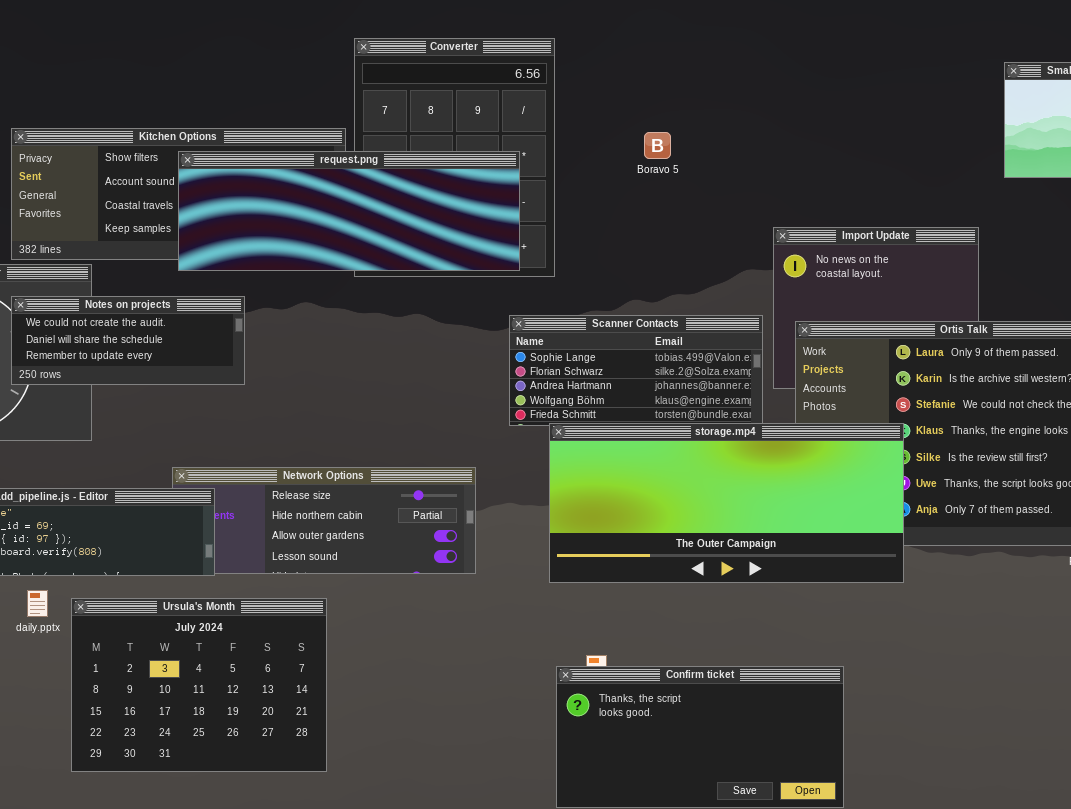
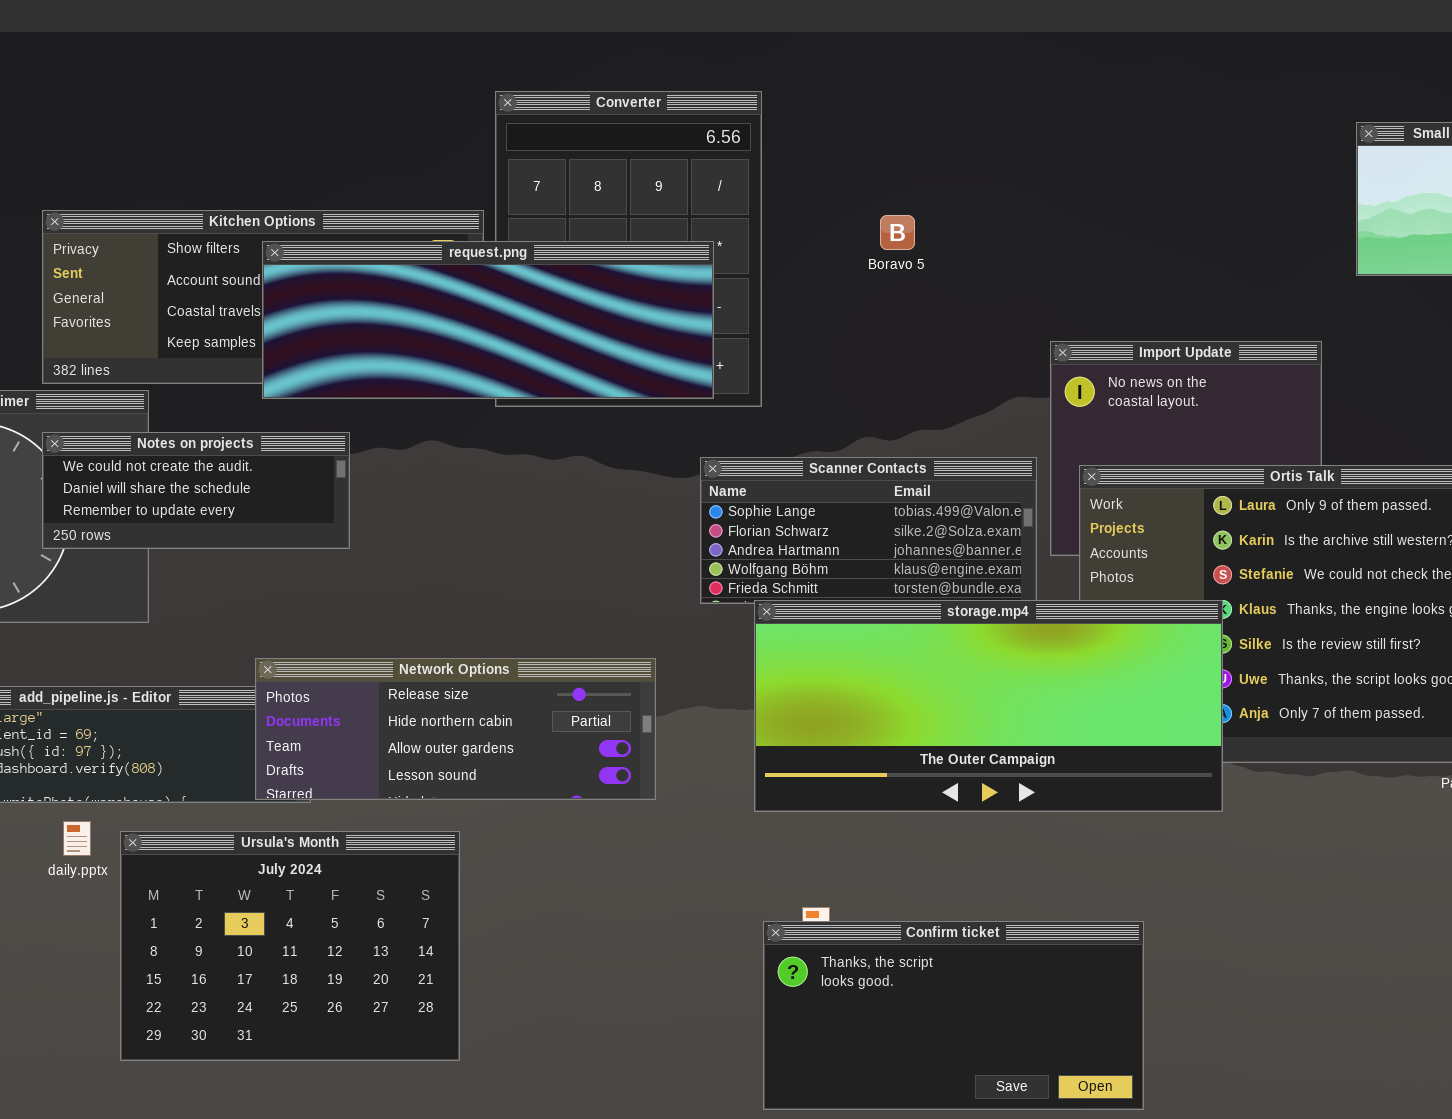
Network Options: [172,467,476,574] -> [255,658,656,800], raised

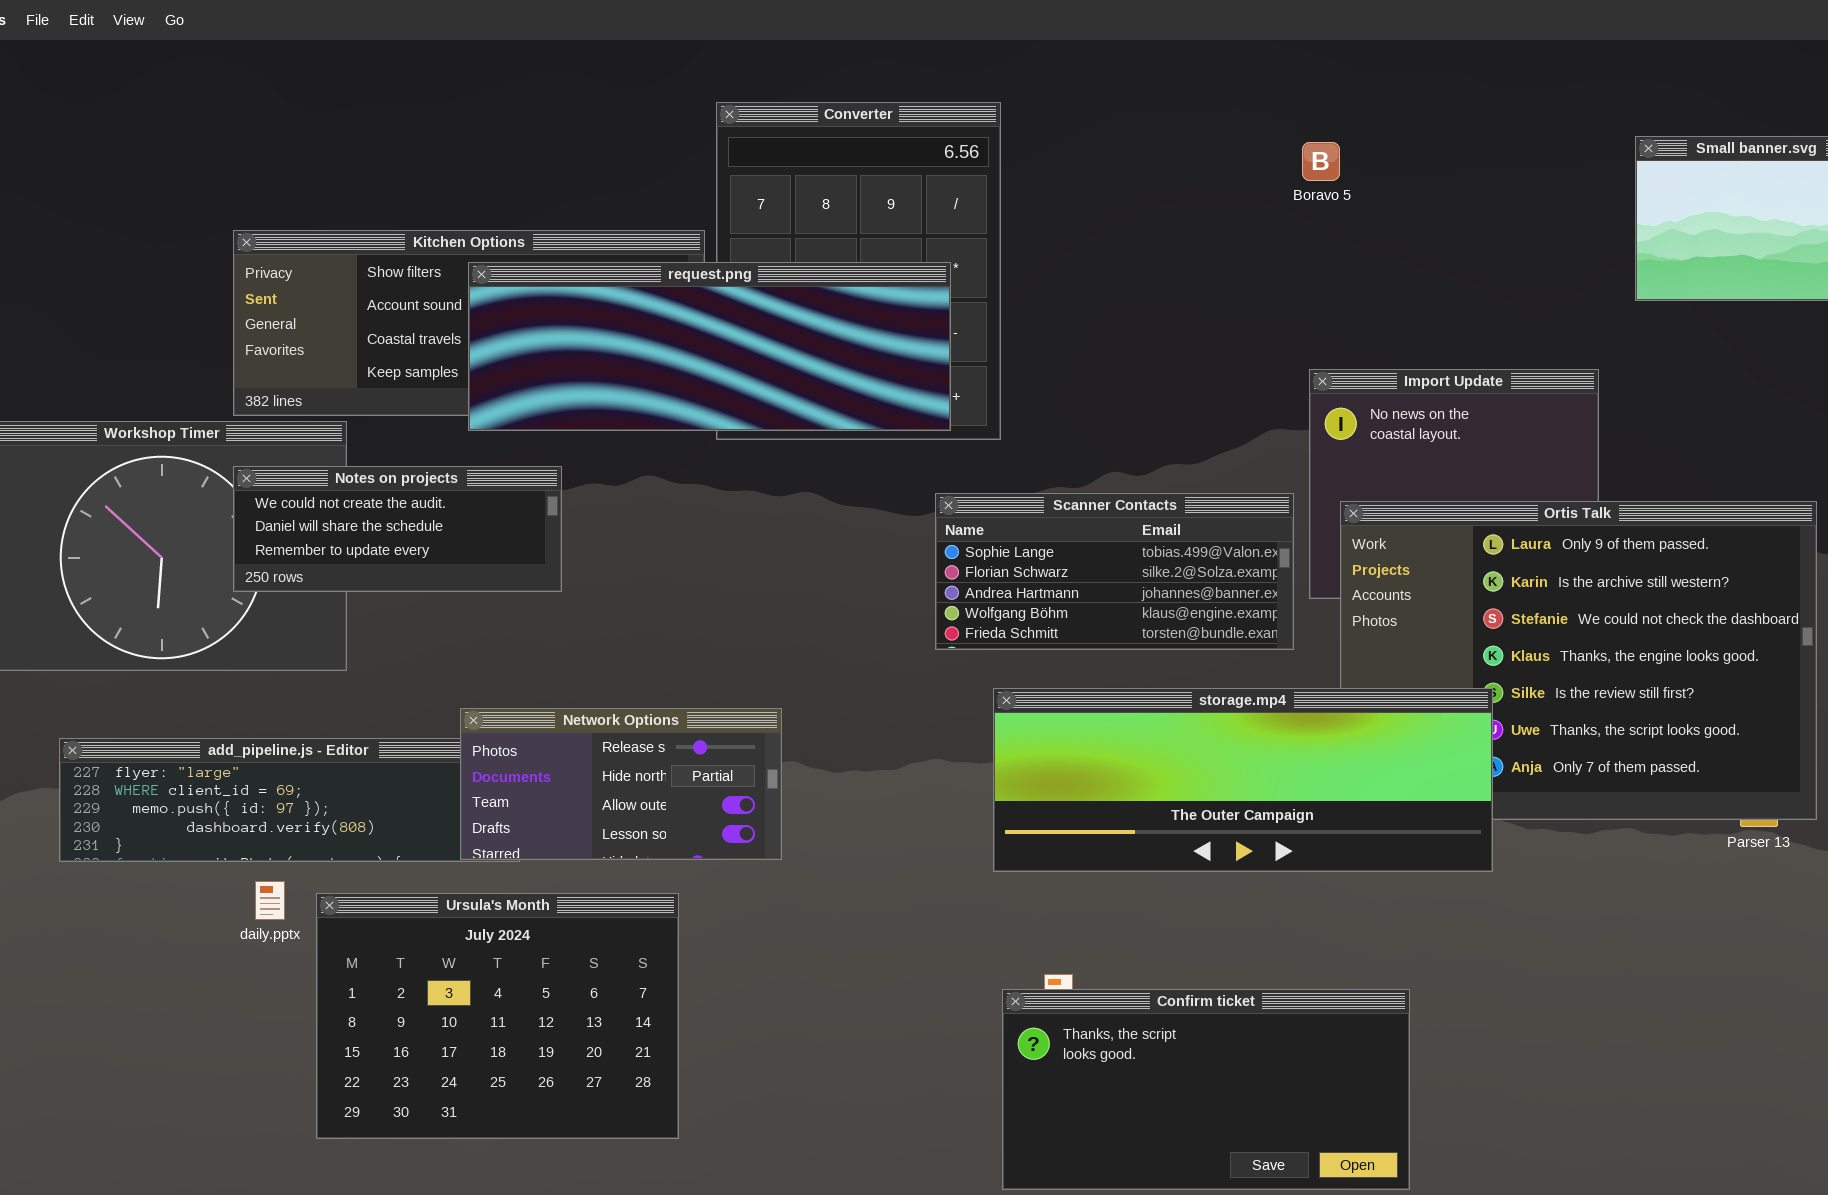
Boravo 5: [880,215,915,250] -> [1302,142,1340,181], moved
storage.mp4: [754,600,1223,812] -> [993,688,1493,872], resized
Network Options: [255,658,656,800] -> [460,708,782,860], resized

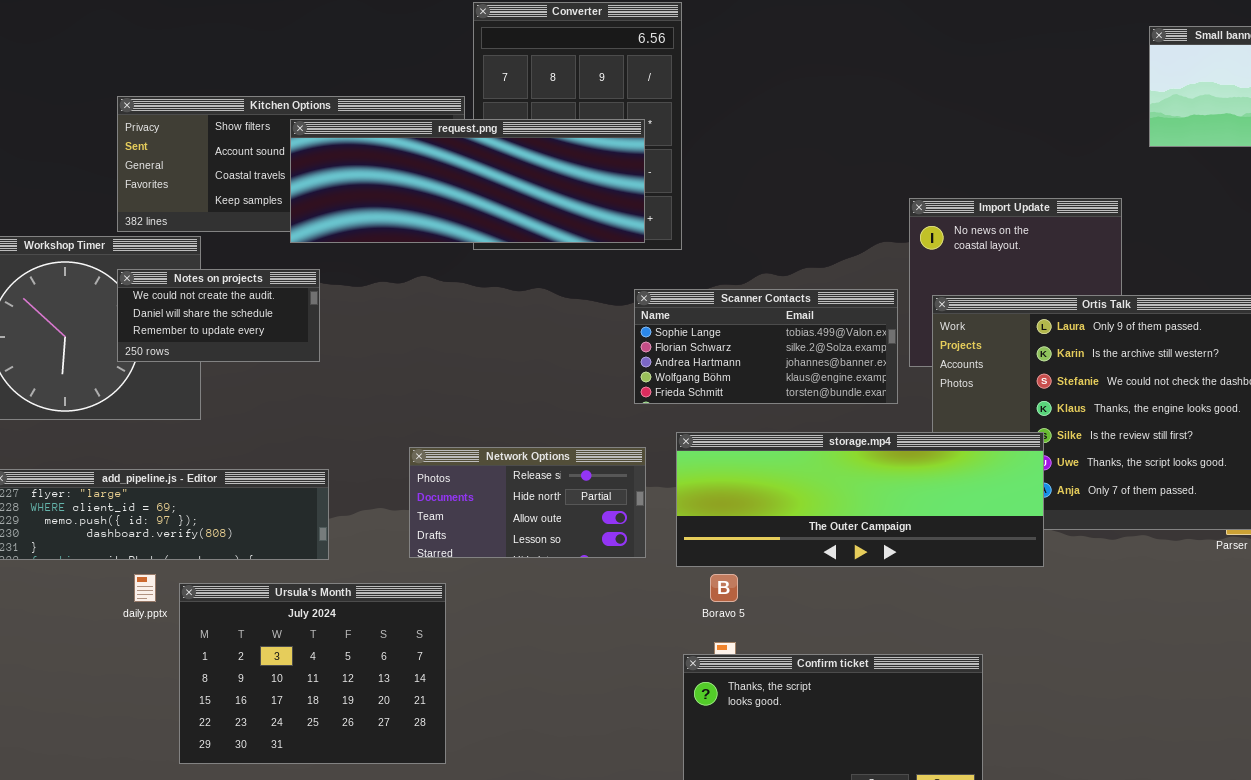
Boravo 5: [1302,142,1340,181] -> [710,574,738,602], moved
Notes on projects: [233,466,562,592] -> [117,269,320,362], resized
Network Options: [460,708,782,860] -> [409,447,646,558], moved

